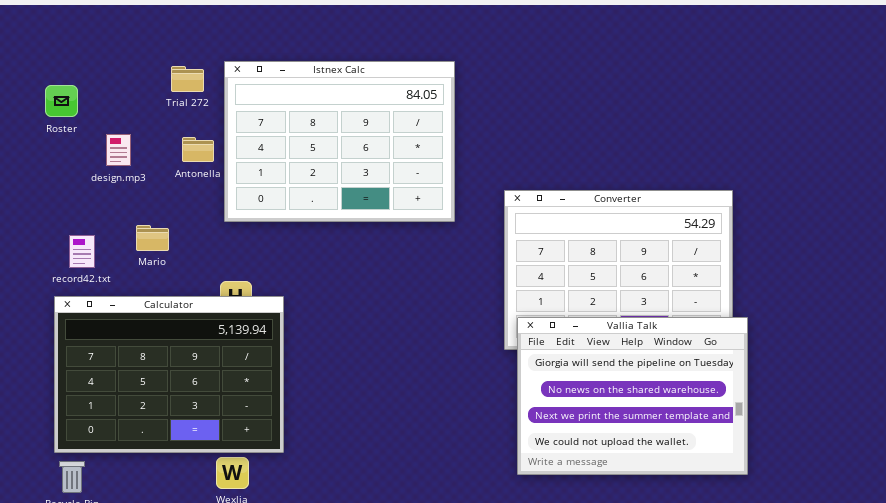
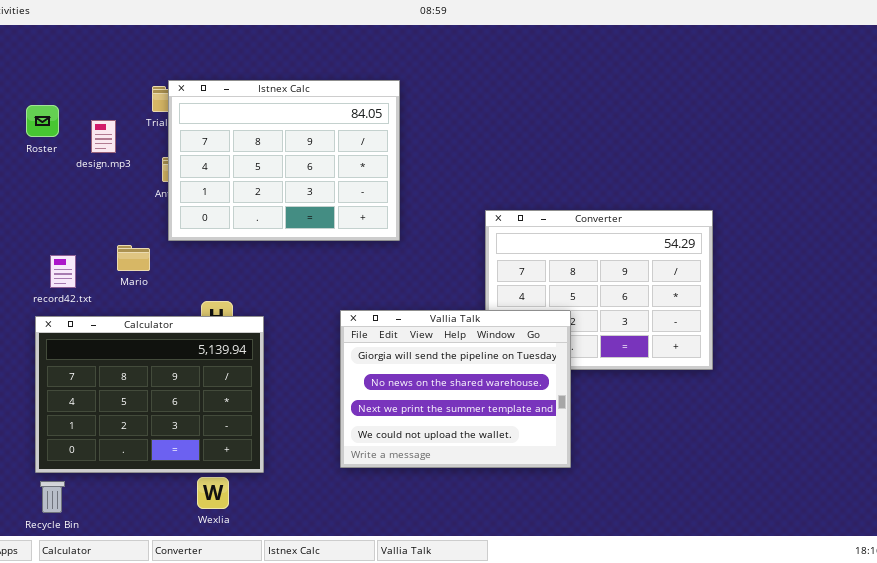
Istnex Calc: [224,61,455,222] -> [168,80,400,241], moved
design.mp3: [106,134,131,166] -> [91,120,116,153], moved
Vallia Talk: [517,317,748,475] -> [340,310,571,468], moved

